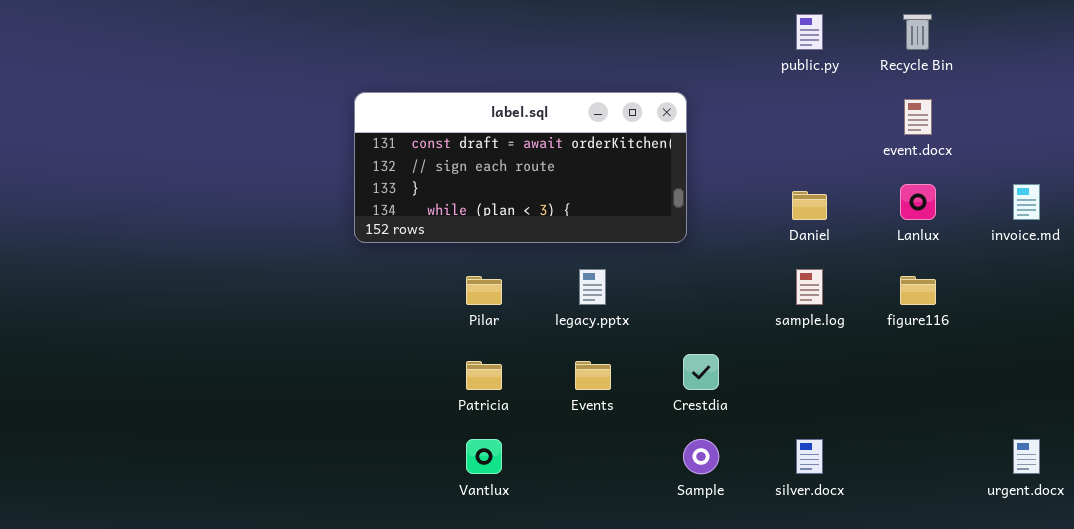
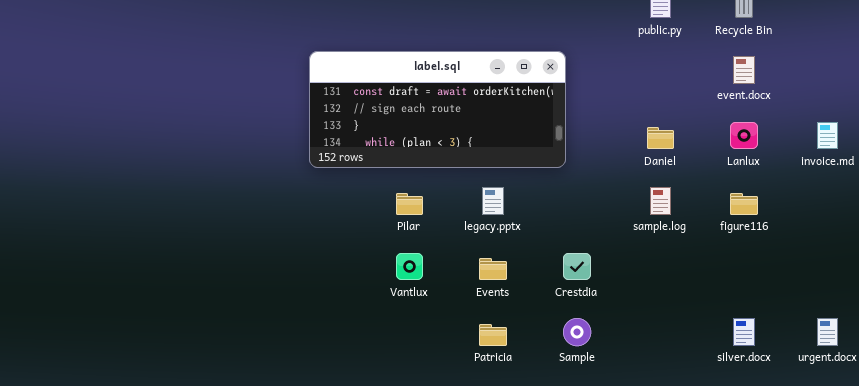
Patricia: [466,361,502,390] -> [479,324,507,346], moved
Vantlux: [466,439,502,474] -> [396,253,423,280], moved
silver.docx: [796,439,823,474] -> [733,318,755,346], moved

